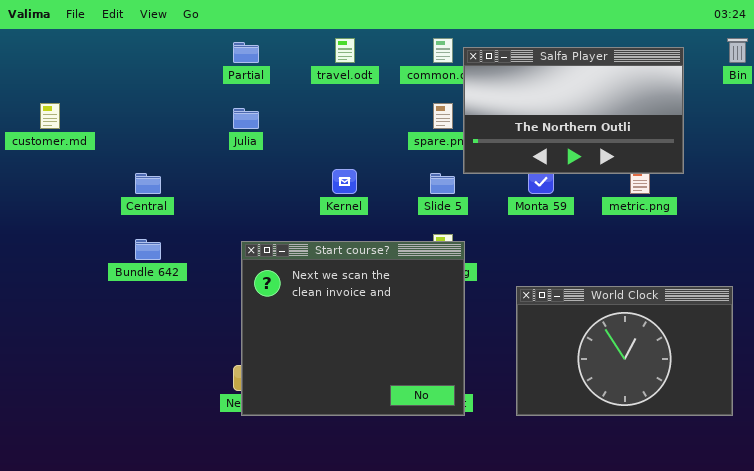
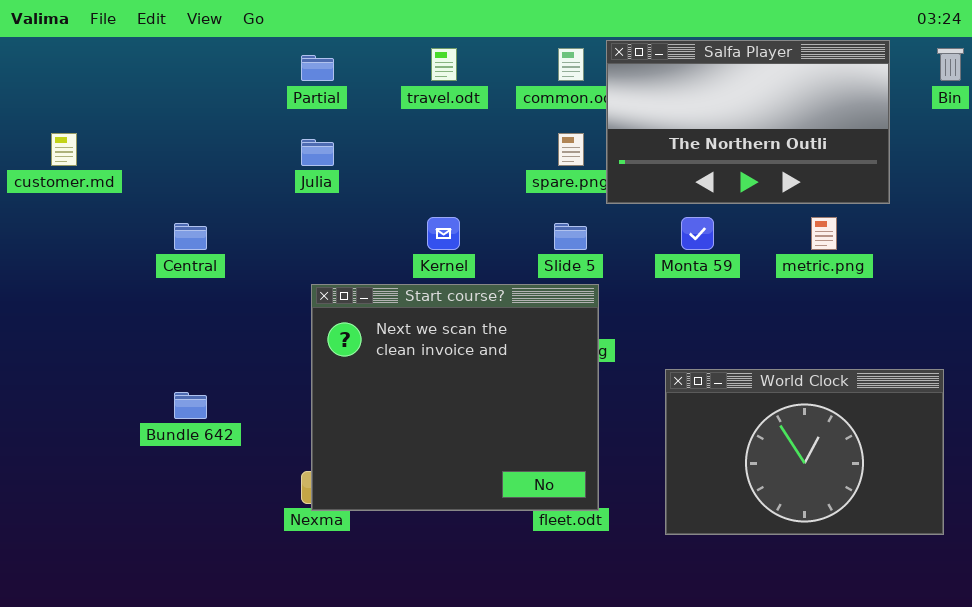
Salfa Player: [463,47,684,174] -> [606,40,890,204], moved
Bundle 642: [135,239,161,260] -> [174,392,207,419], moved
Start course?: [241,241,465,416] -> [311,284,599,511], moved

